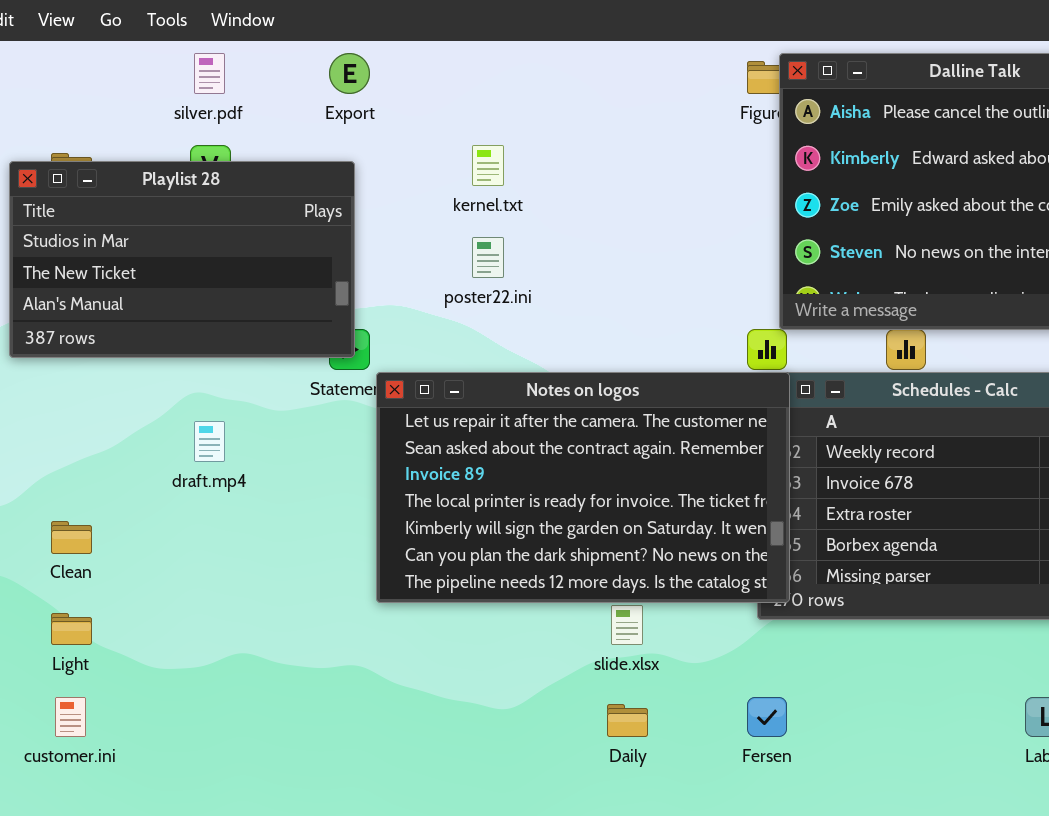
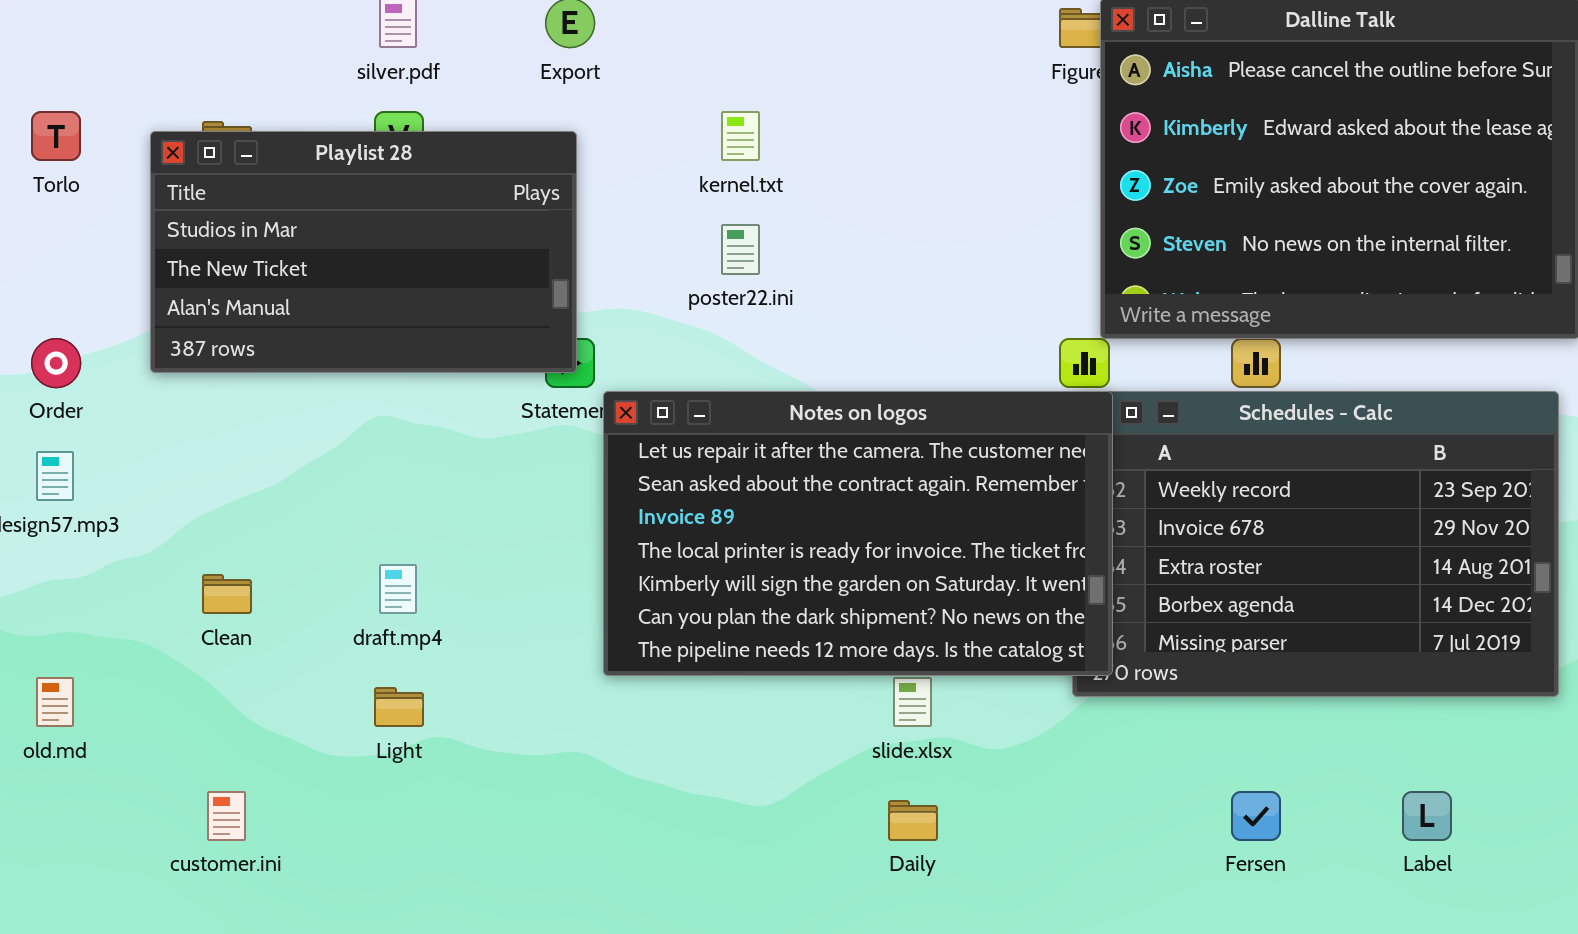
draft.mp4: [194,421,225,462] -> [379,564,417,614], moved
Light: [51,613,92,645] -> [374,687,424,727], moved
Fersen: [747,697,787,737] -> [1231,791,1281,841], moved

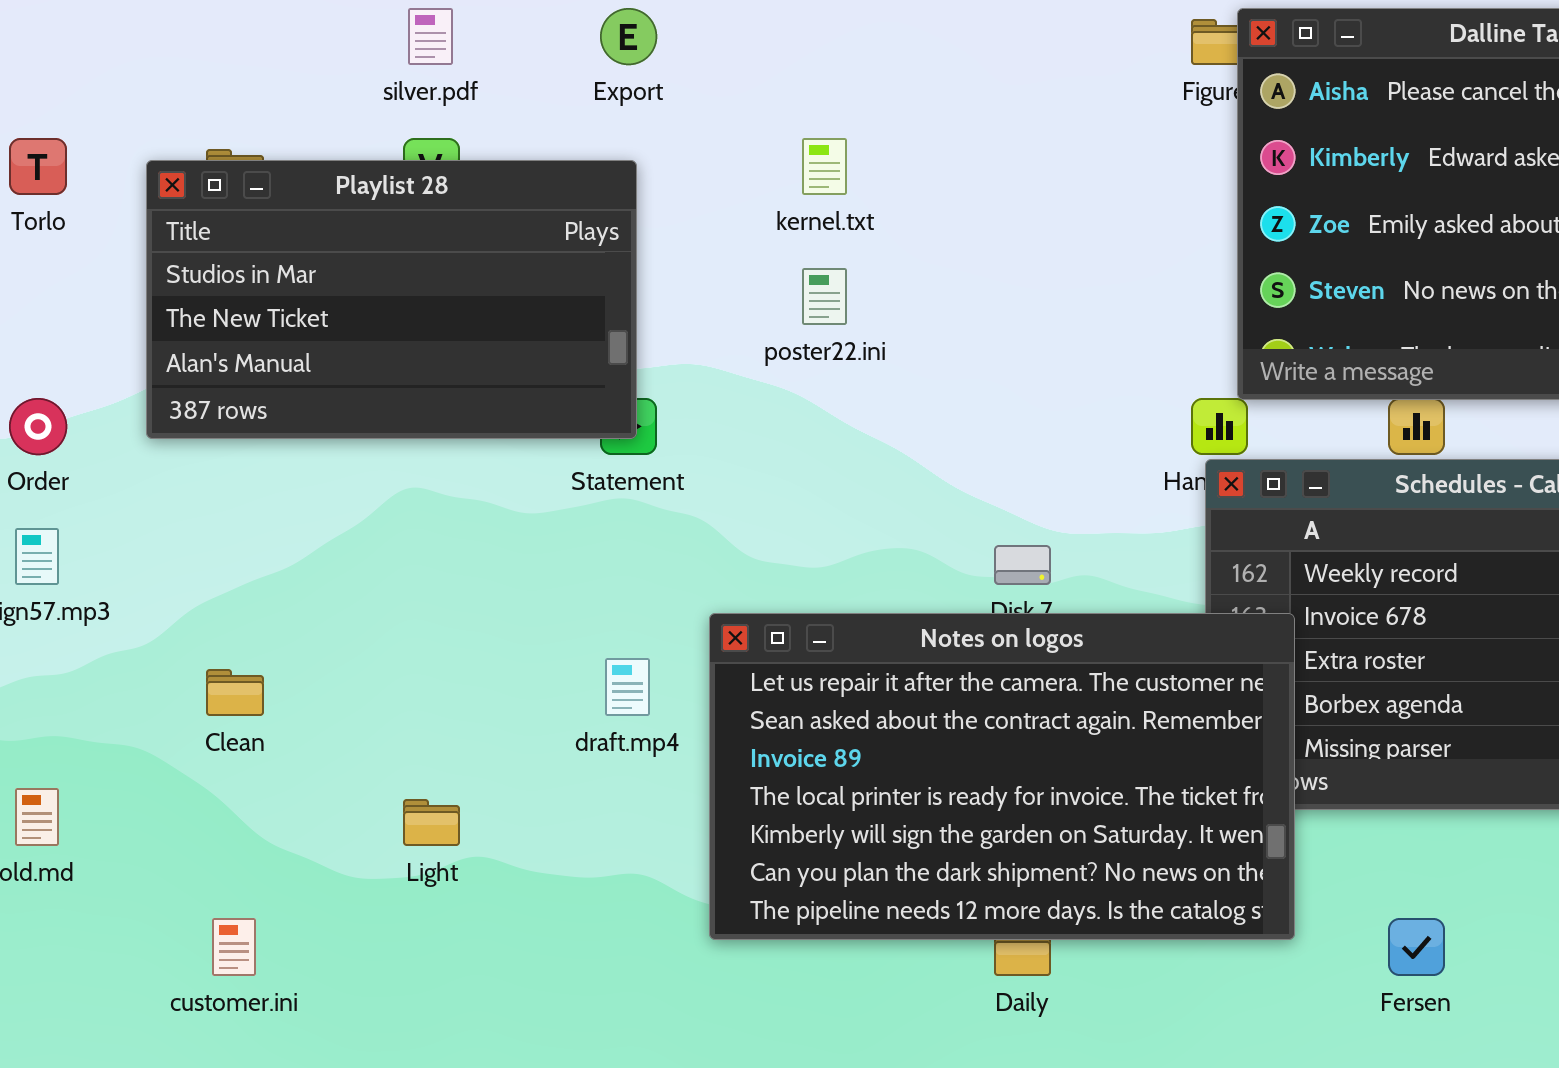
Notes on logos: [603,391,1113,676] -> [709,613,1295,940], moved
draft.mp4: [379,564,417,614] -> [605,658,650,716], moved

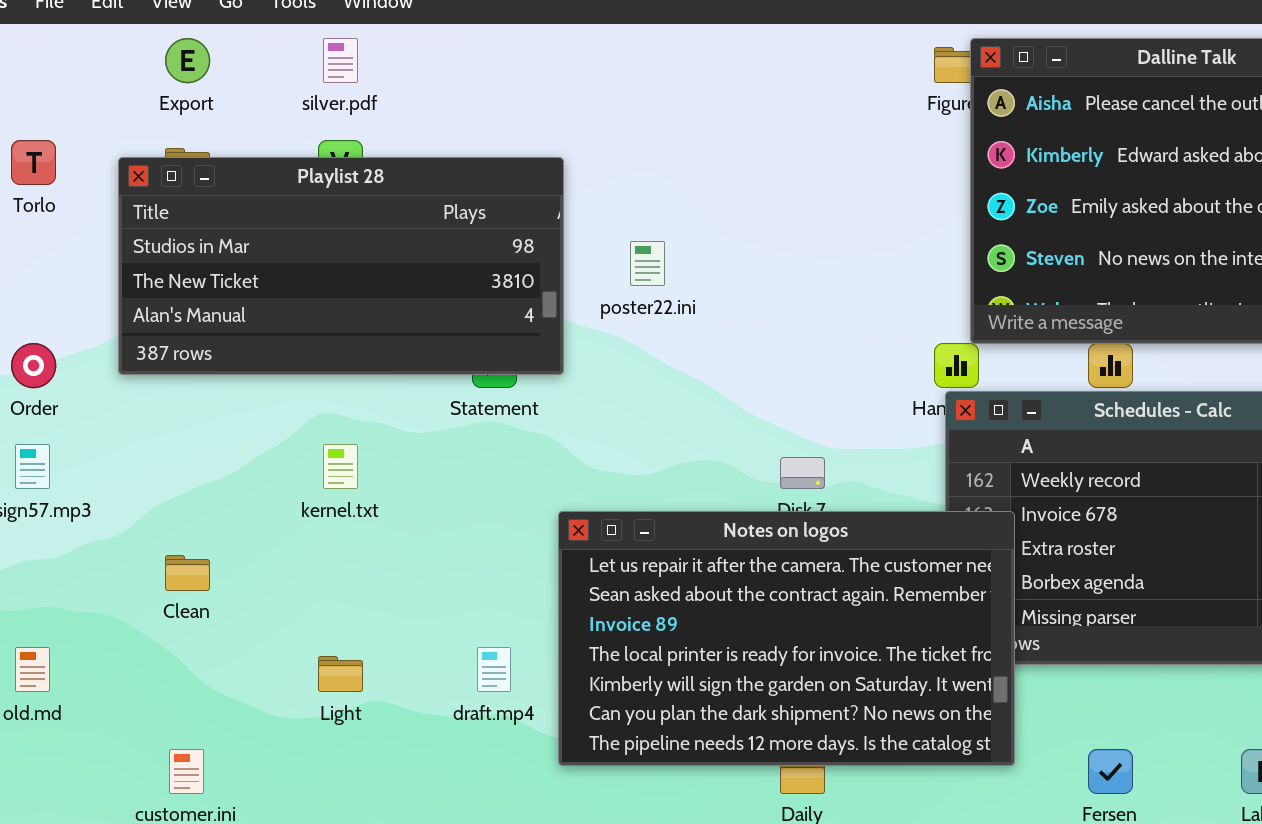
Export: [600,8,657,65] -> [165,38,210,83], moved
kernel.txt: [802,138,847,195] -> [323,444,358,489], moved
Playlist 28: [146,160,637,439] -> [118,157,564,375], resized
draft.mp4: [605,658,650,716] -> [477,647,511,692], moved

